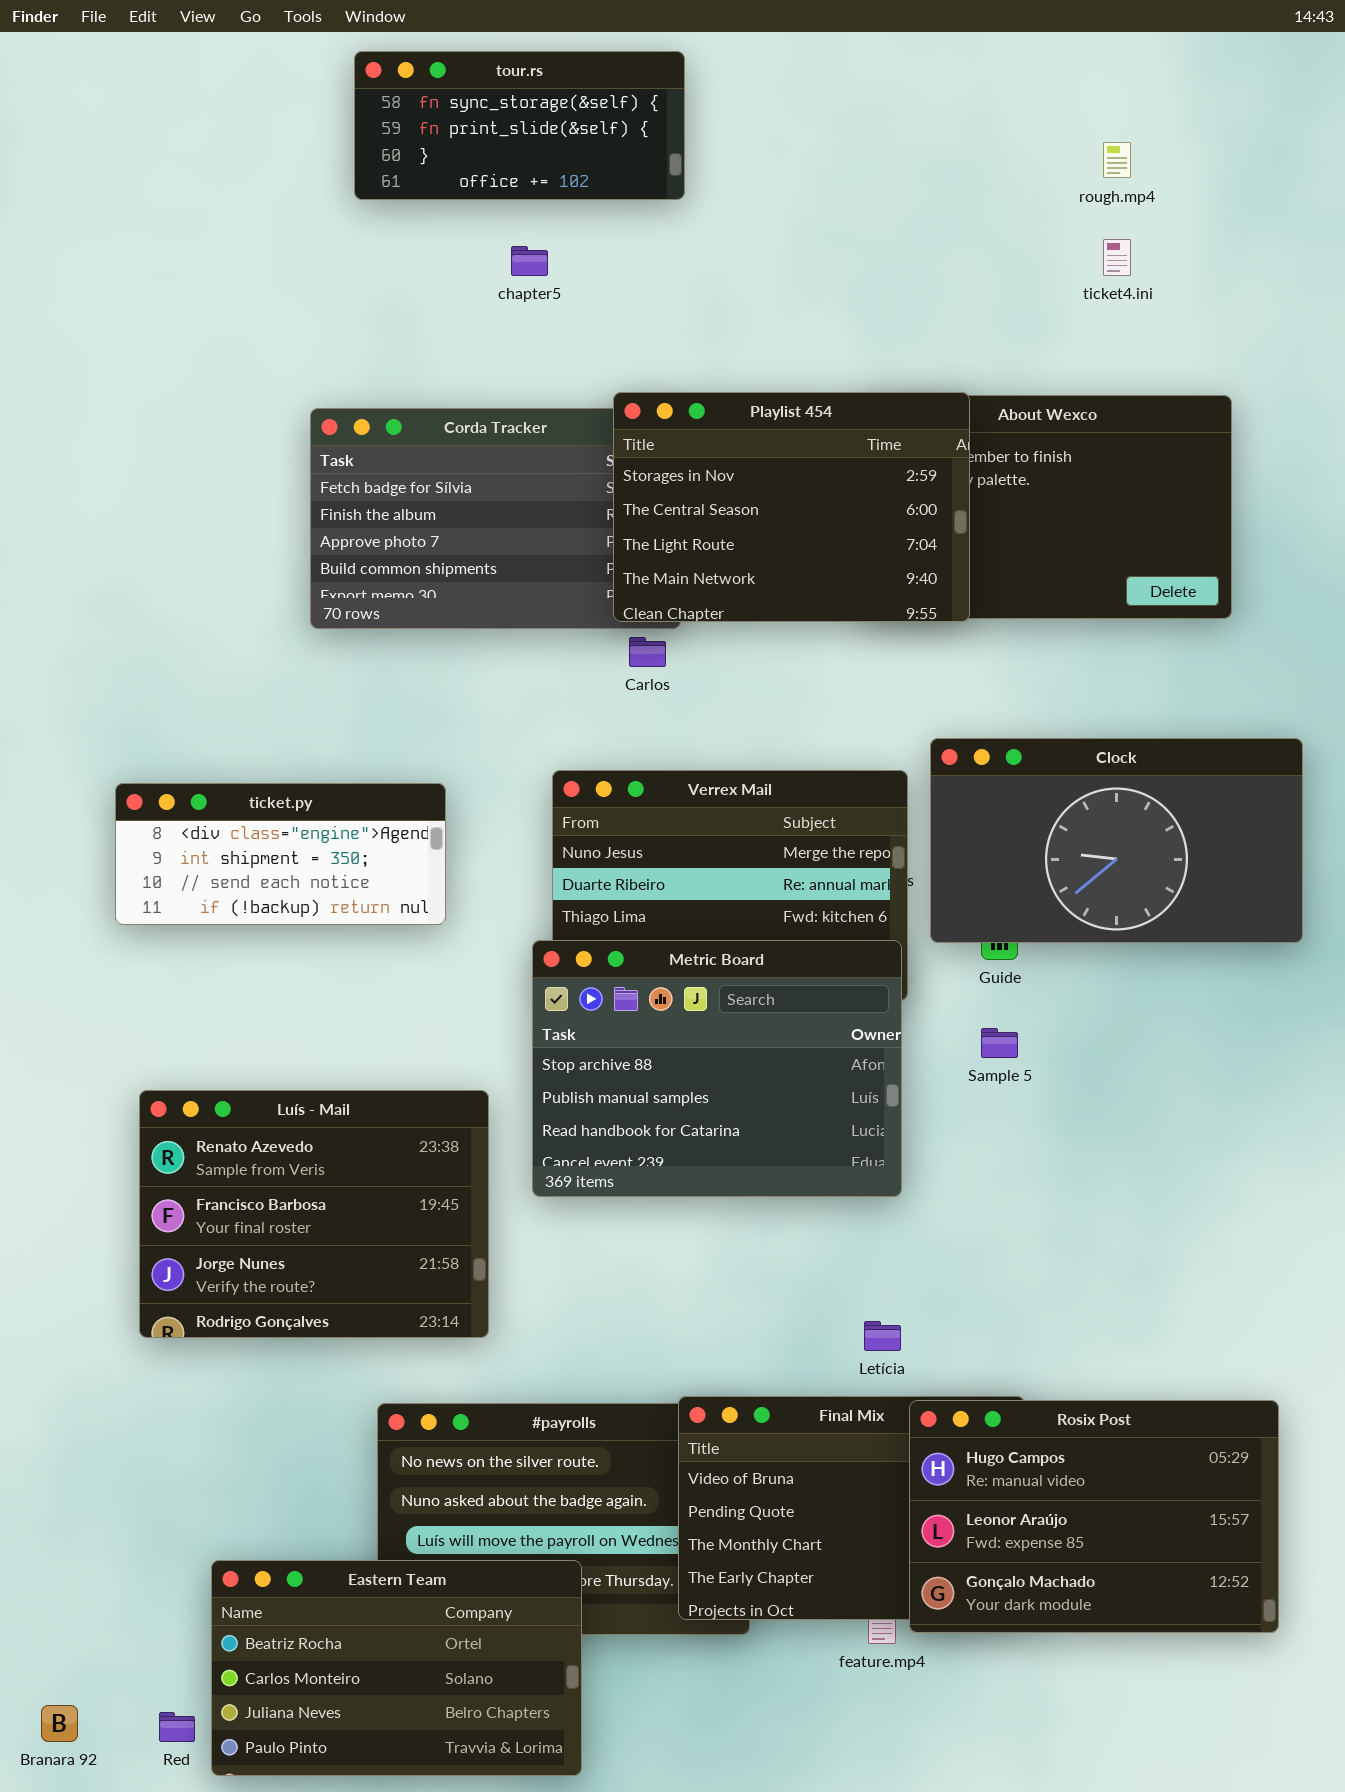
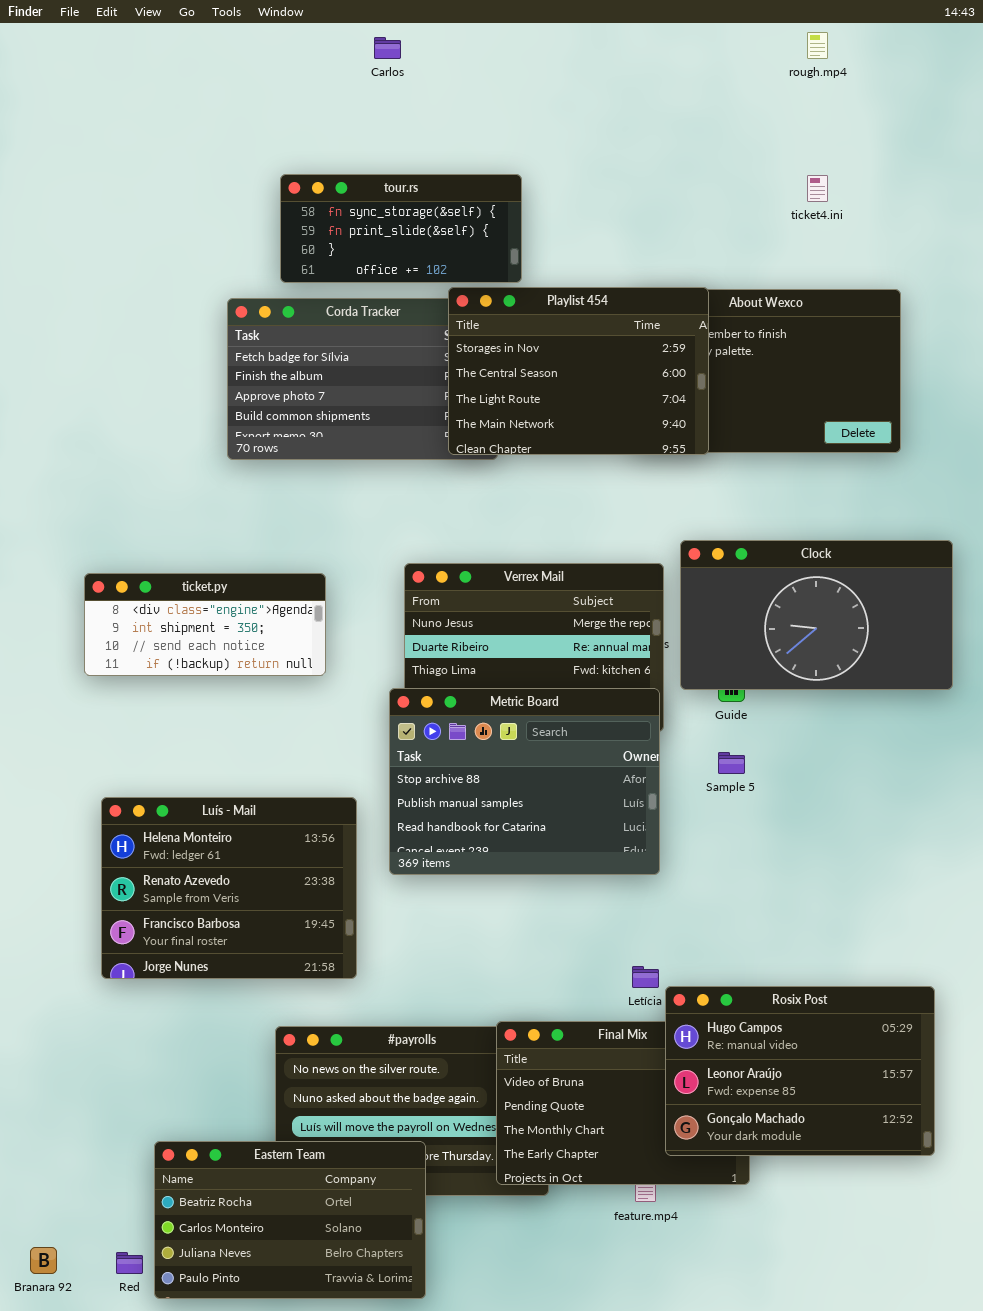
tour.rs: [354,51,685,200] -> [280,174,522,283], moved
rough.mp4: [1103,142,1131,178] -> [807,32,828,59], moved
Carlos: [629,637,666,667] -> [374,37,401,59], moved
Luís - Mail: [139,1090,489,1338] -> [101,797,357,979], scrolled up 1 row
Rosix Post: [909,1400,1279,1633] -> [665,986,935,1156], moved

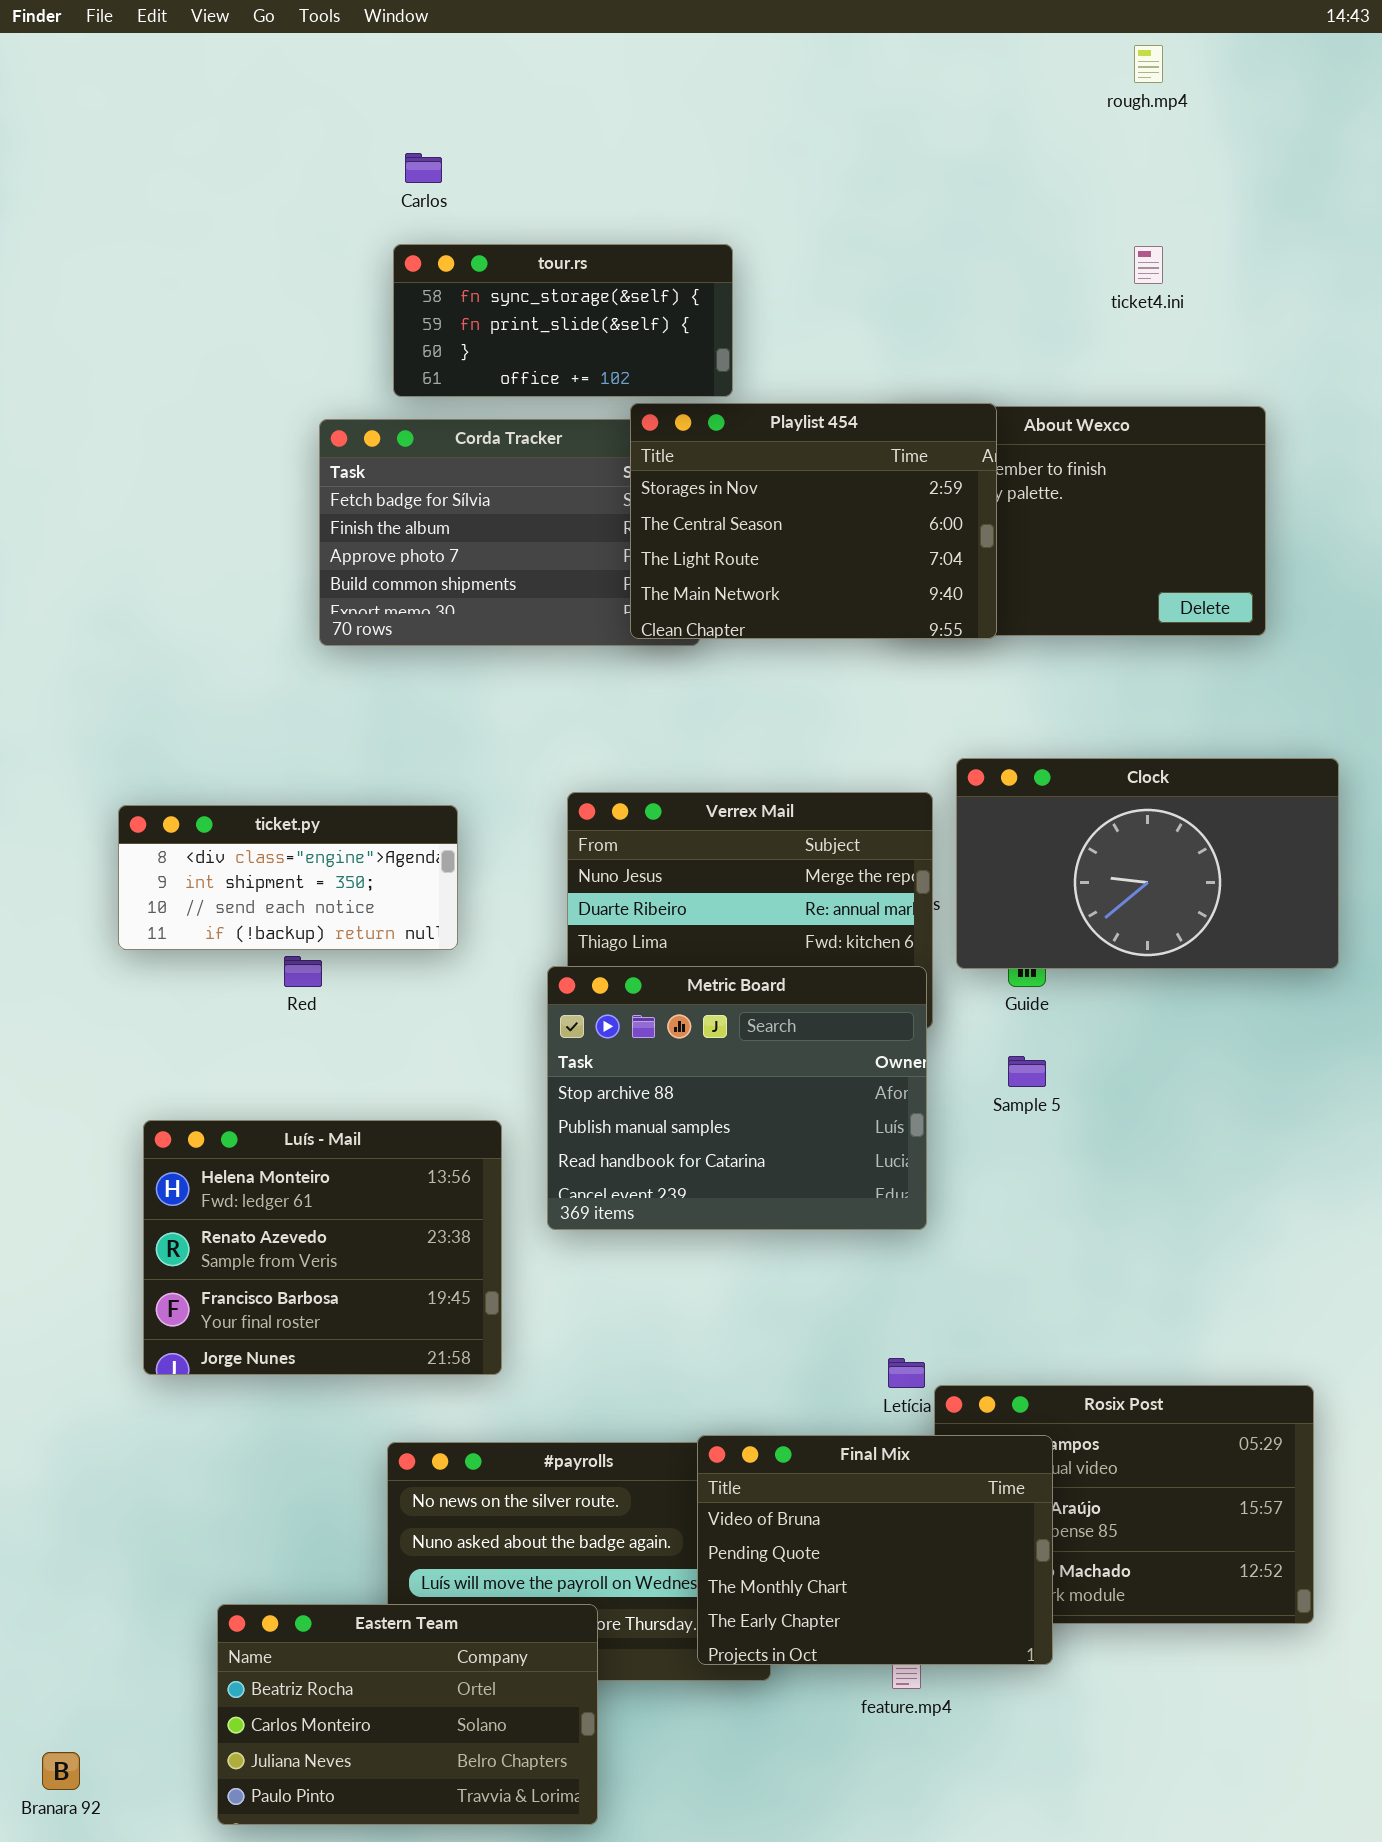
Carlos: [374,37,401,59] -> [405,153,442,183], moved
Final Mix: [496,1021,750,1185] -> [697,1435,1053,1665], raised
Red: [116,1252,143,1274] -> [284,956,322,987], moved

